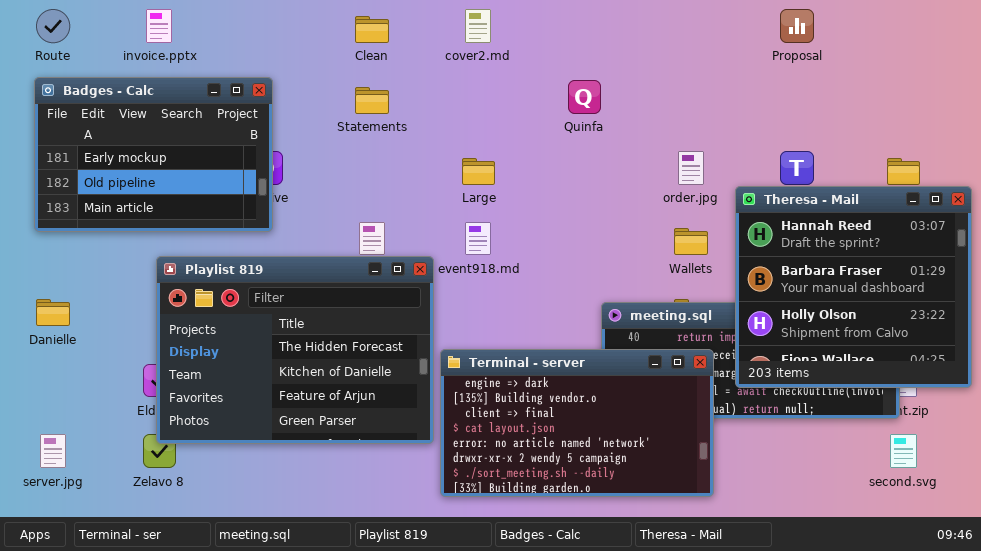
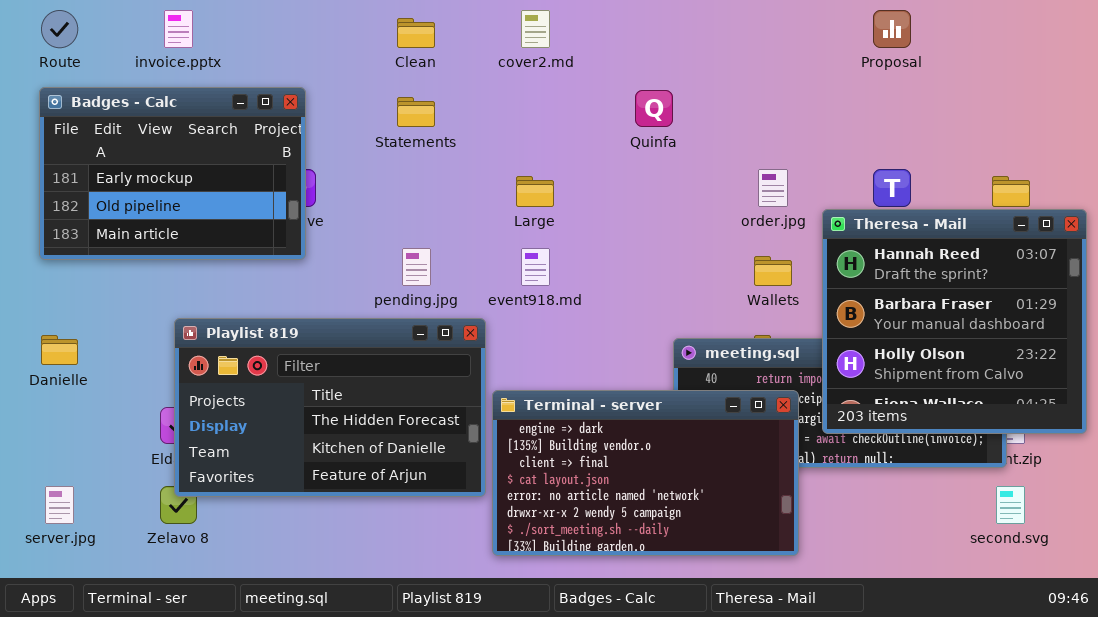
Playlist 819: [156,256,434,444] -> [174,318,486,497], resized

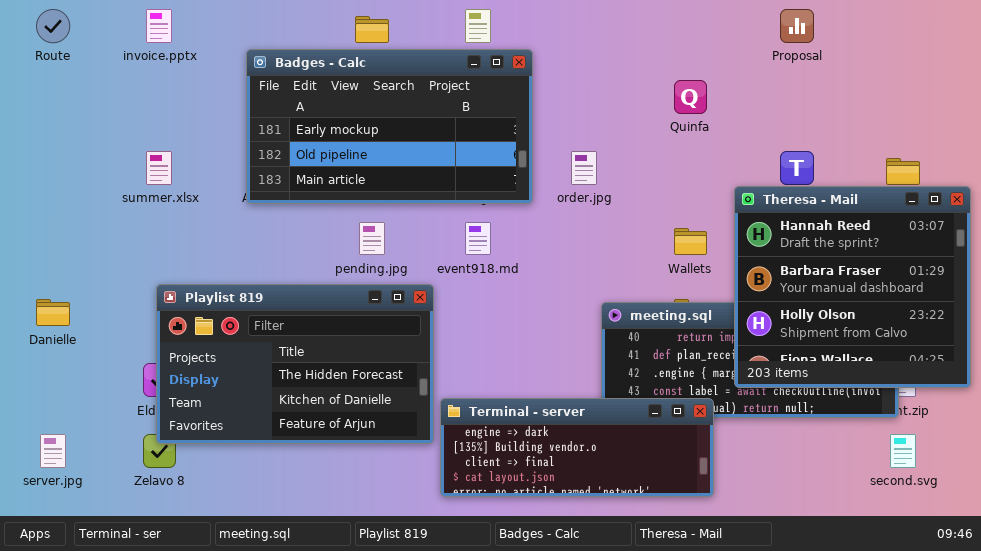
Badges - Calc: [39,87,306,260] -> [246,49,533,204], moved, resized
Quinfa: [635,90,673,127] -> [674,80,707,114], moved
order.jpg: [758,169,788,207] -> [571,151,597,185], moved
Terminal - server: [492,390,799,556] -> [440,398,714,497], resized

